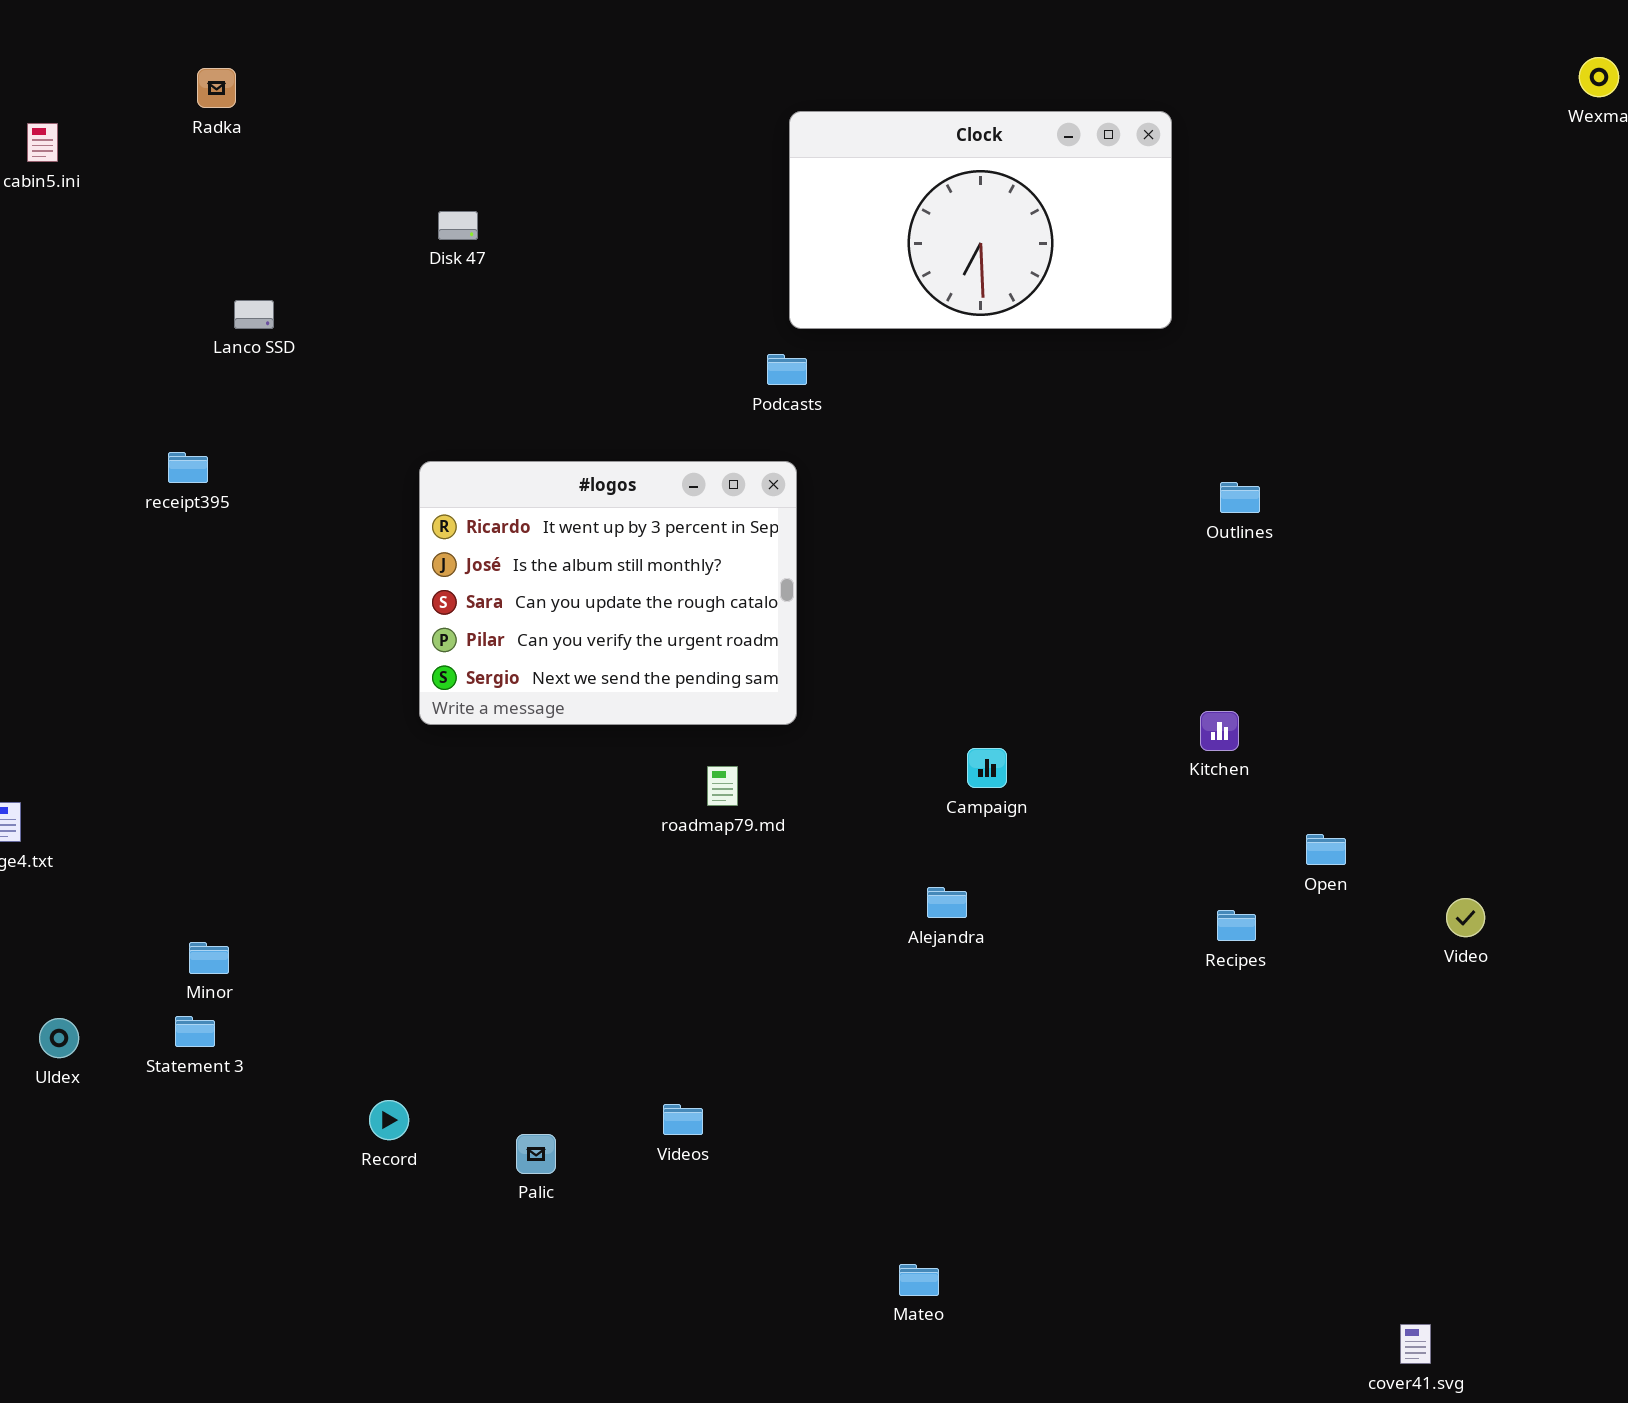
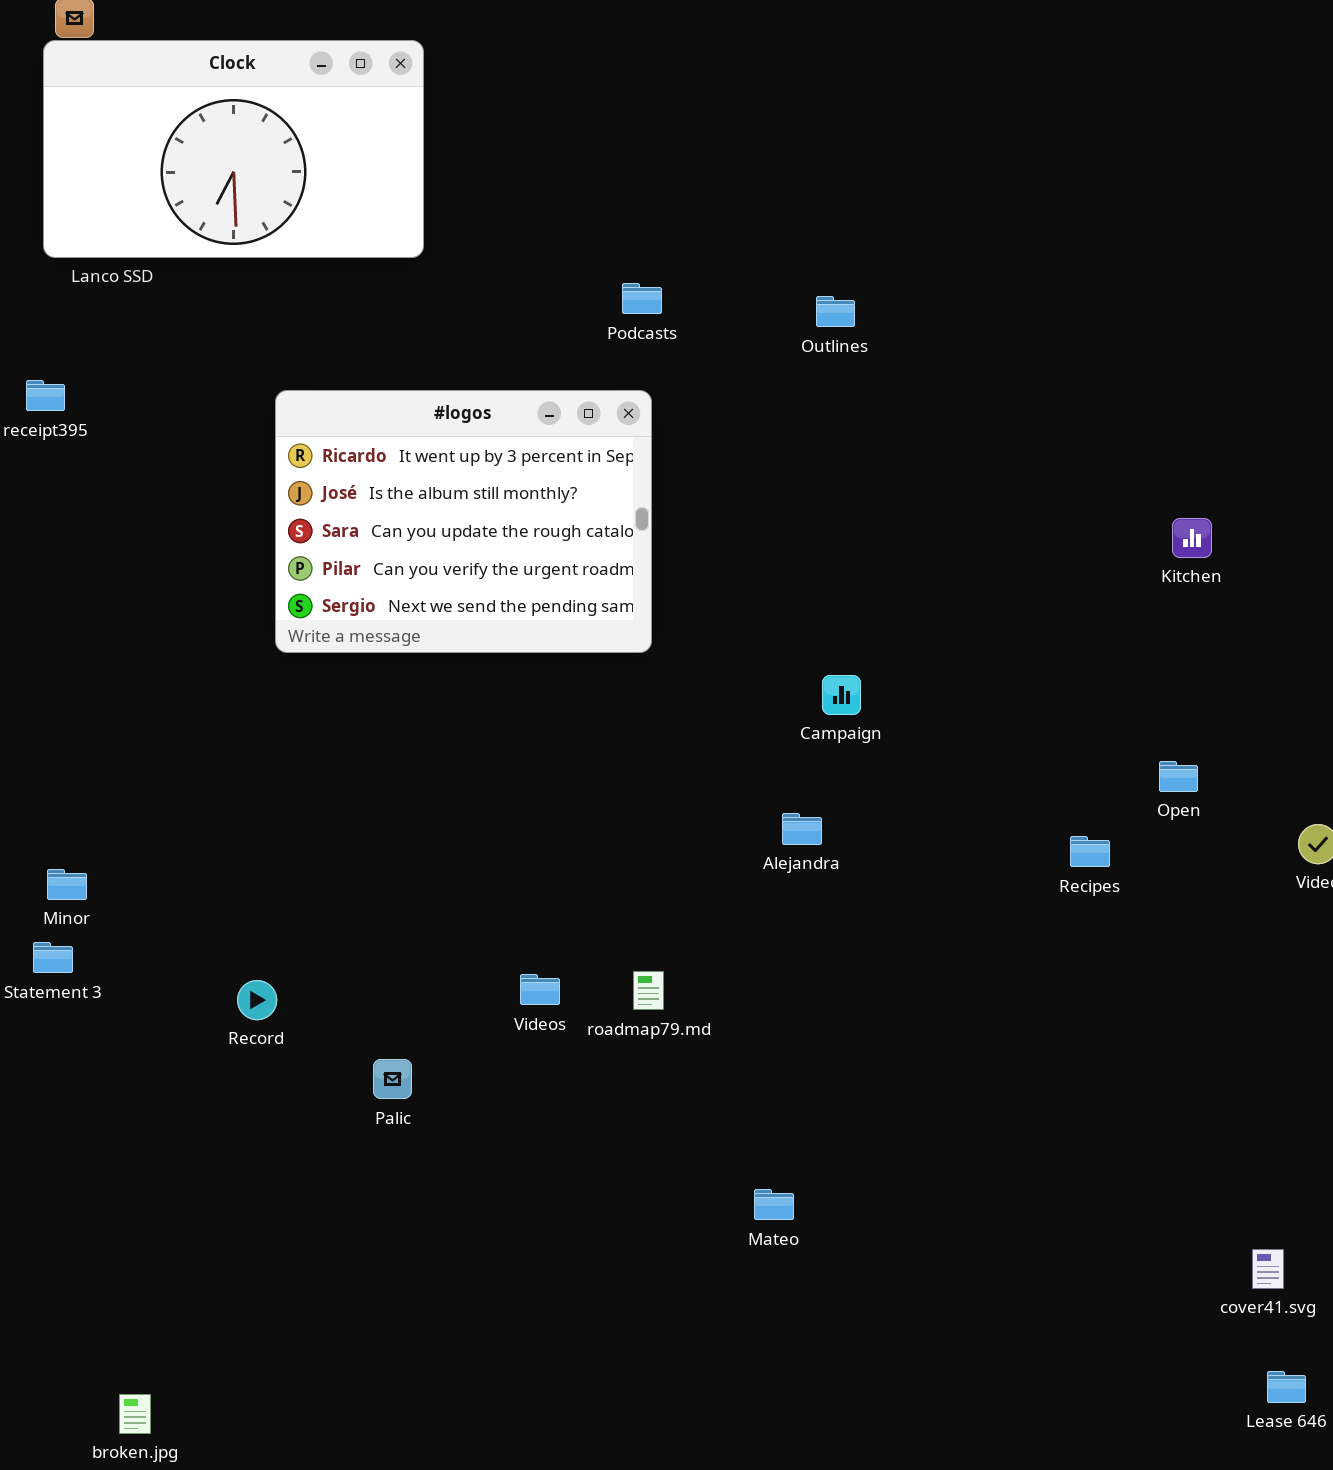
Clock: [789,111,1172,329] -> [43,40,424,258], moved
Outlines: [1220,482,1260,513] -> [816,296,855,327], moved
Kitchen: [1200,711,1239,751] -> [1172,518,1212,558], moved
roadmap79.md: [707,766,738,806] -> [633,971,664,1010], moved
Record: [369,1100,409,1140] -> [237,980,277,1020], moved
Videos: [663,1104,703,1135] -> [520,974,560,1005], moved

